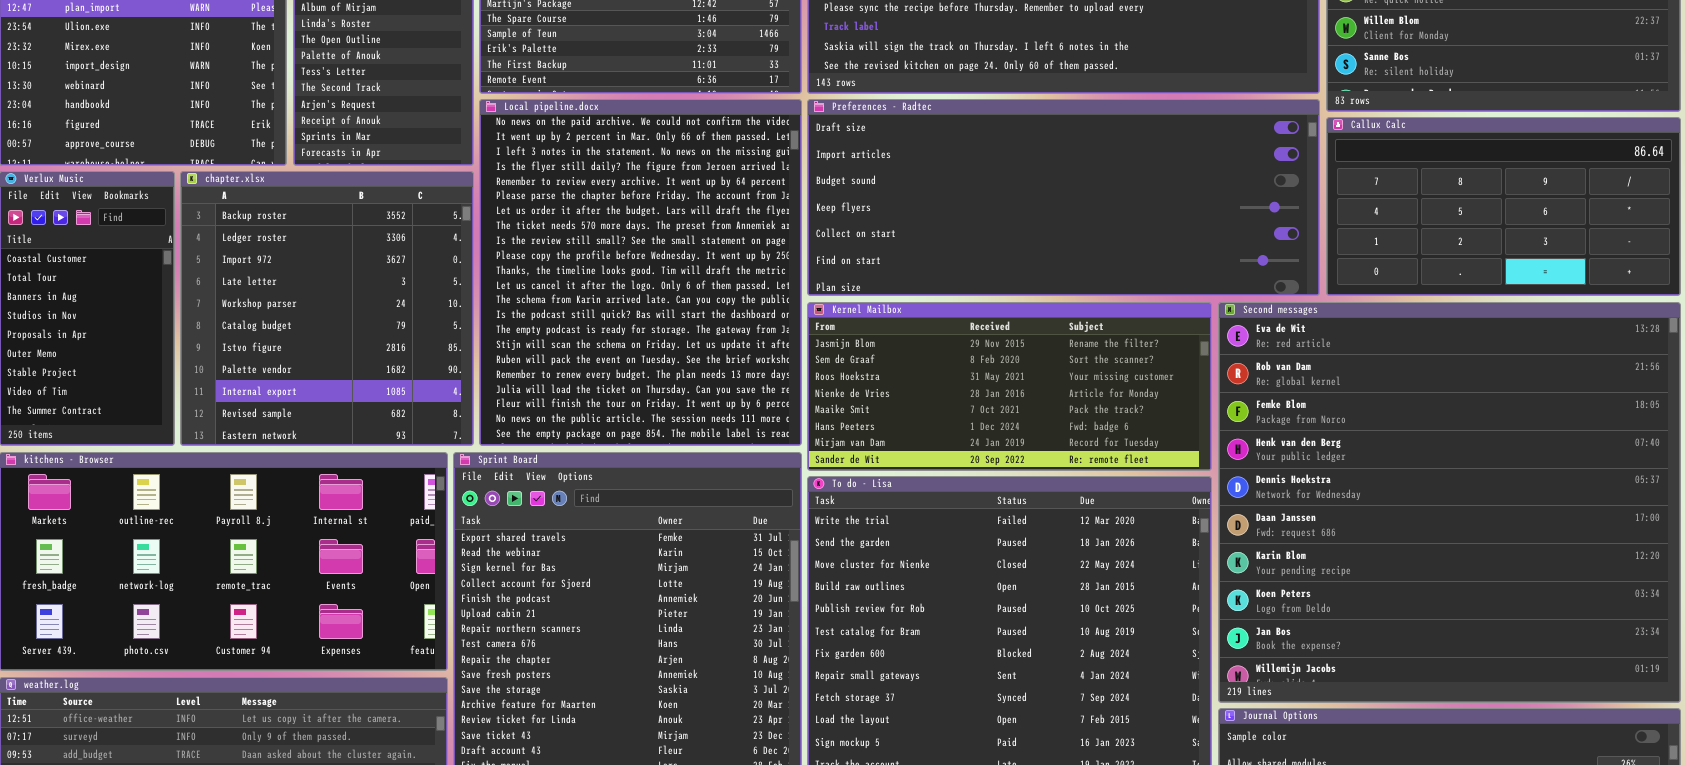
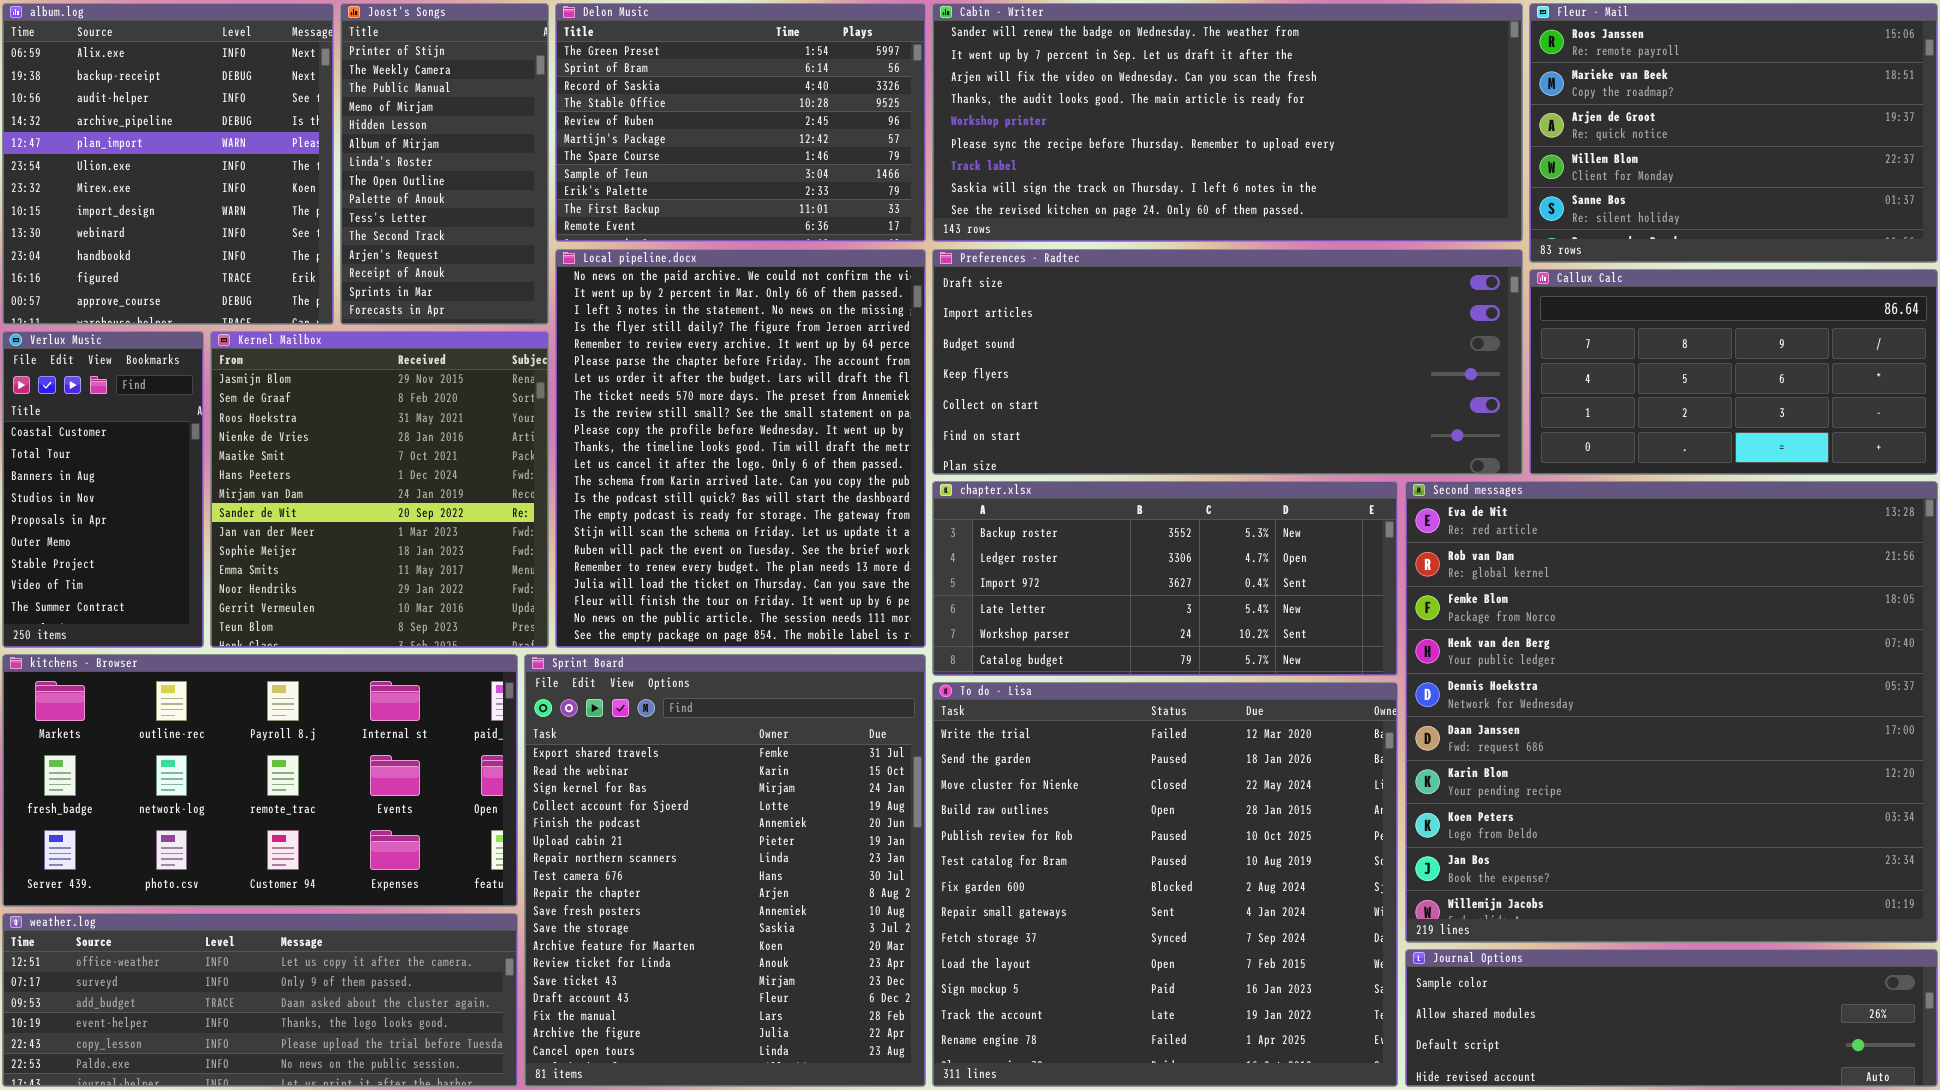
chapter.xlsx: [180,171,474,446] -> [932,481,1398,676], moved, resized
Kernel Mailbox: [807,302,1212,471] -> [210,331,549,648], moved, resized

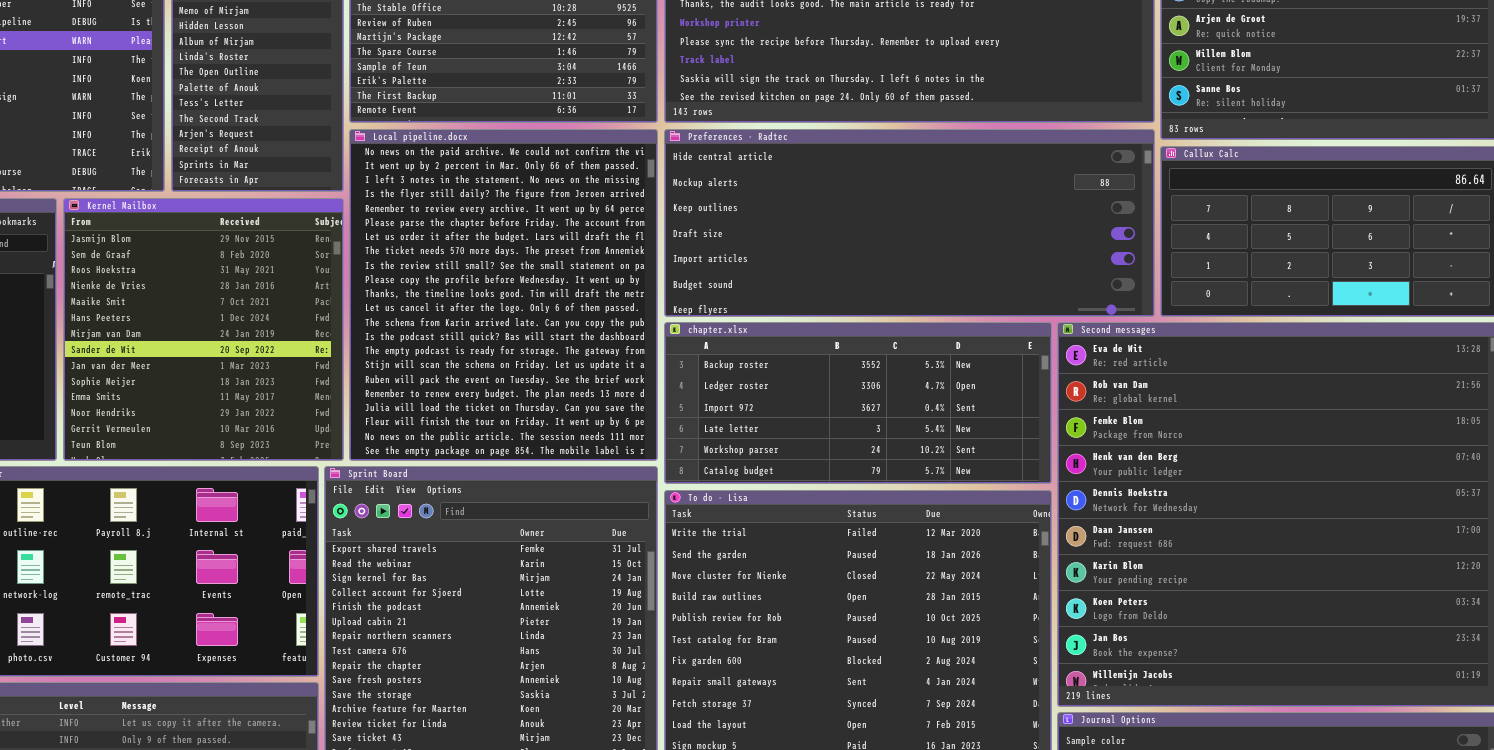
Preferences - Radtec: [932,249,1523,475] -> [664,129,1155,317], scrolled up 3 rows

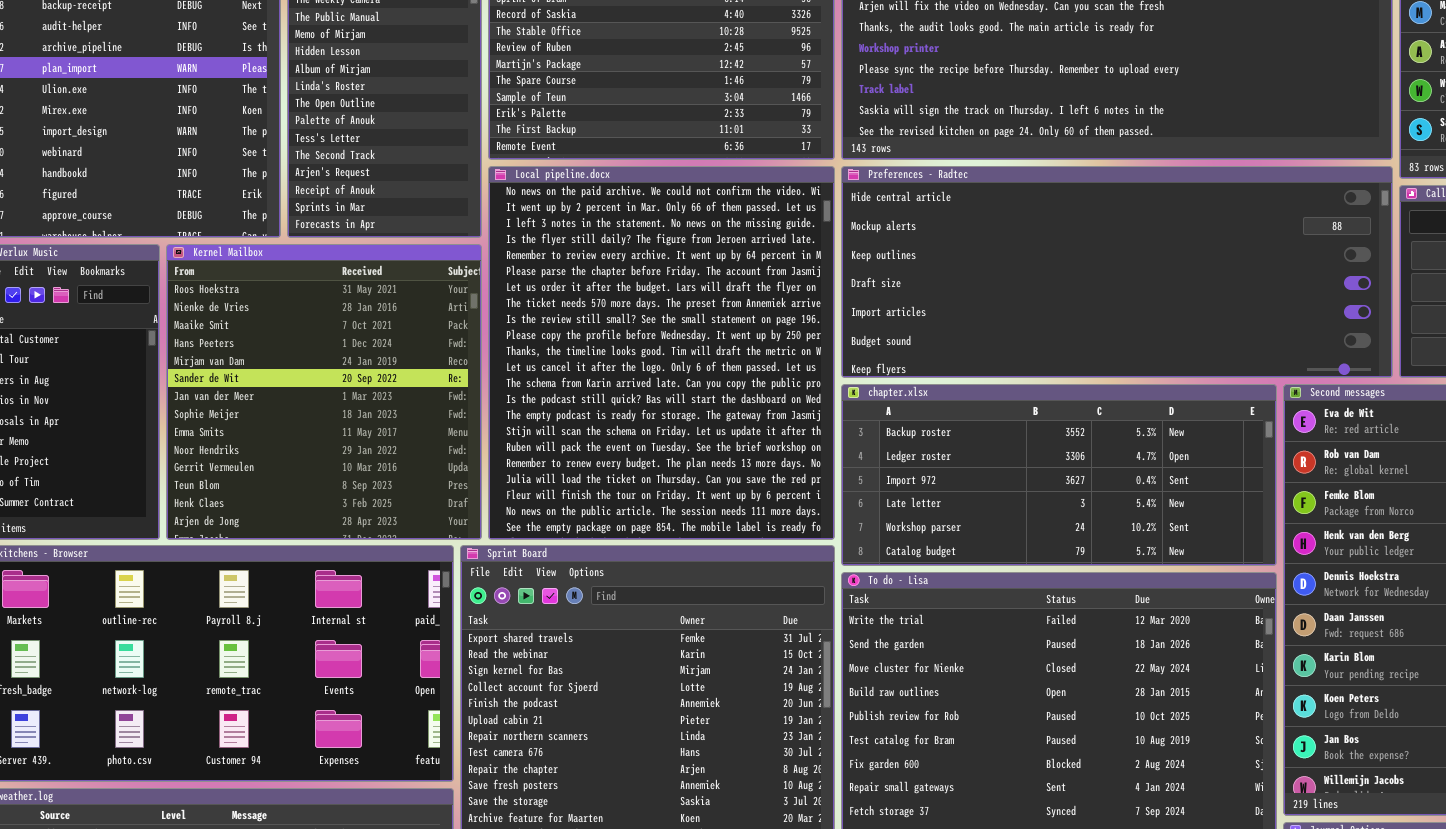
Kernel Mailbox: [63,198,344,461] -> [166,244,482,540], scrolled down 2 rows

